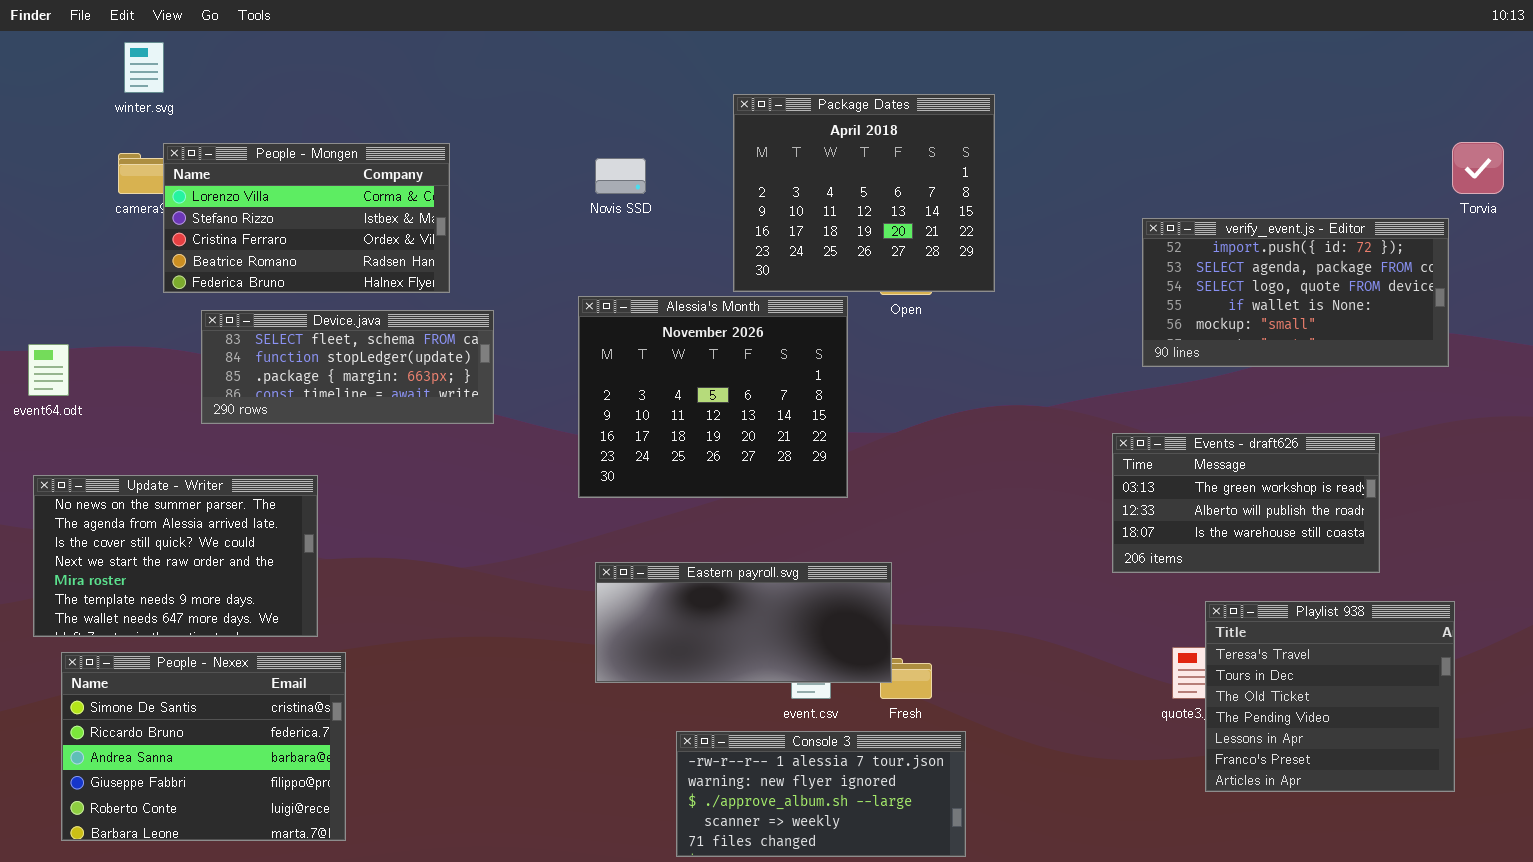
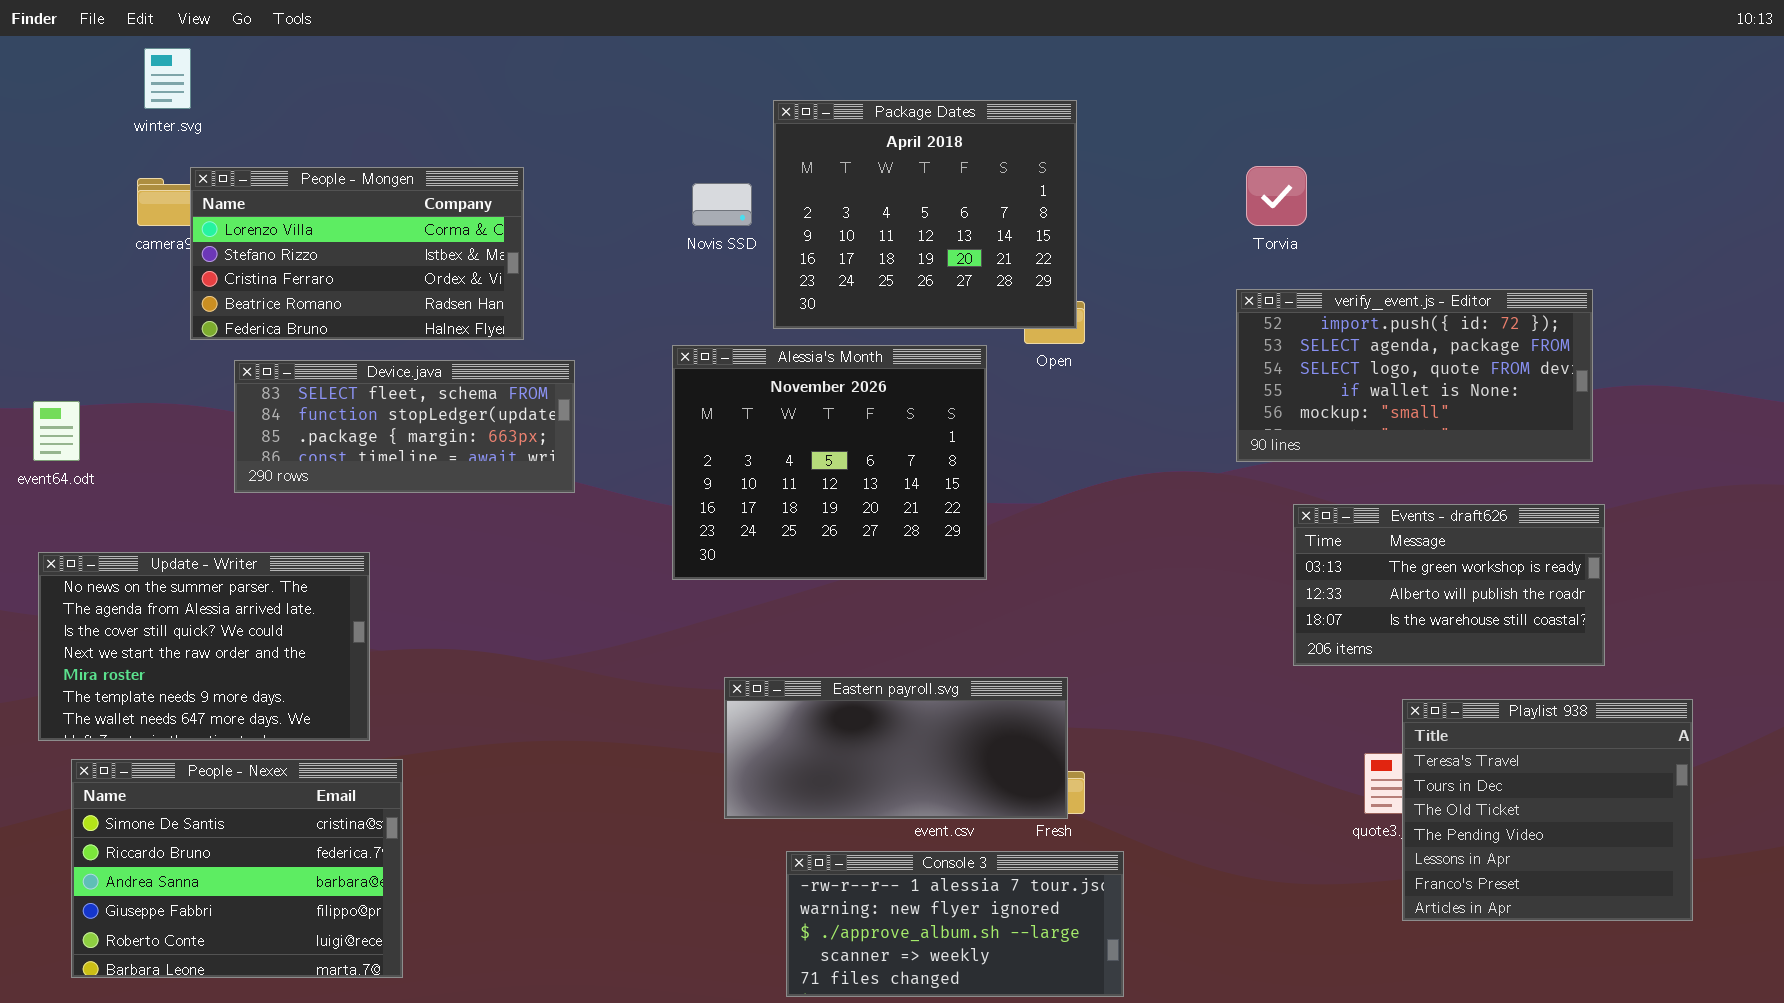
Package Dates: [733,94,995,292] -> [773,100,1077,329], moved
Torvia: [1452,142,1504,194] -> [1246,166,1307,226], moved
verify_event.js - Editor: [1142,218,1449,367] -> [1236,289,1593,462], moved
Eastern payroll.svg: [595,562,892,683] -> [724,677,1068,819], moved

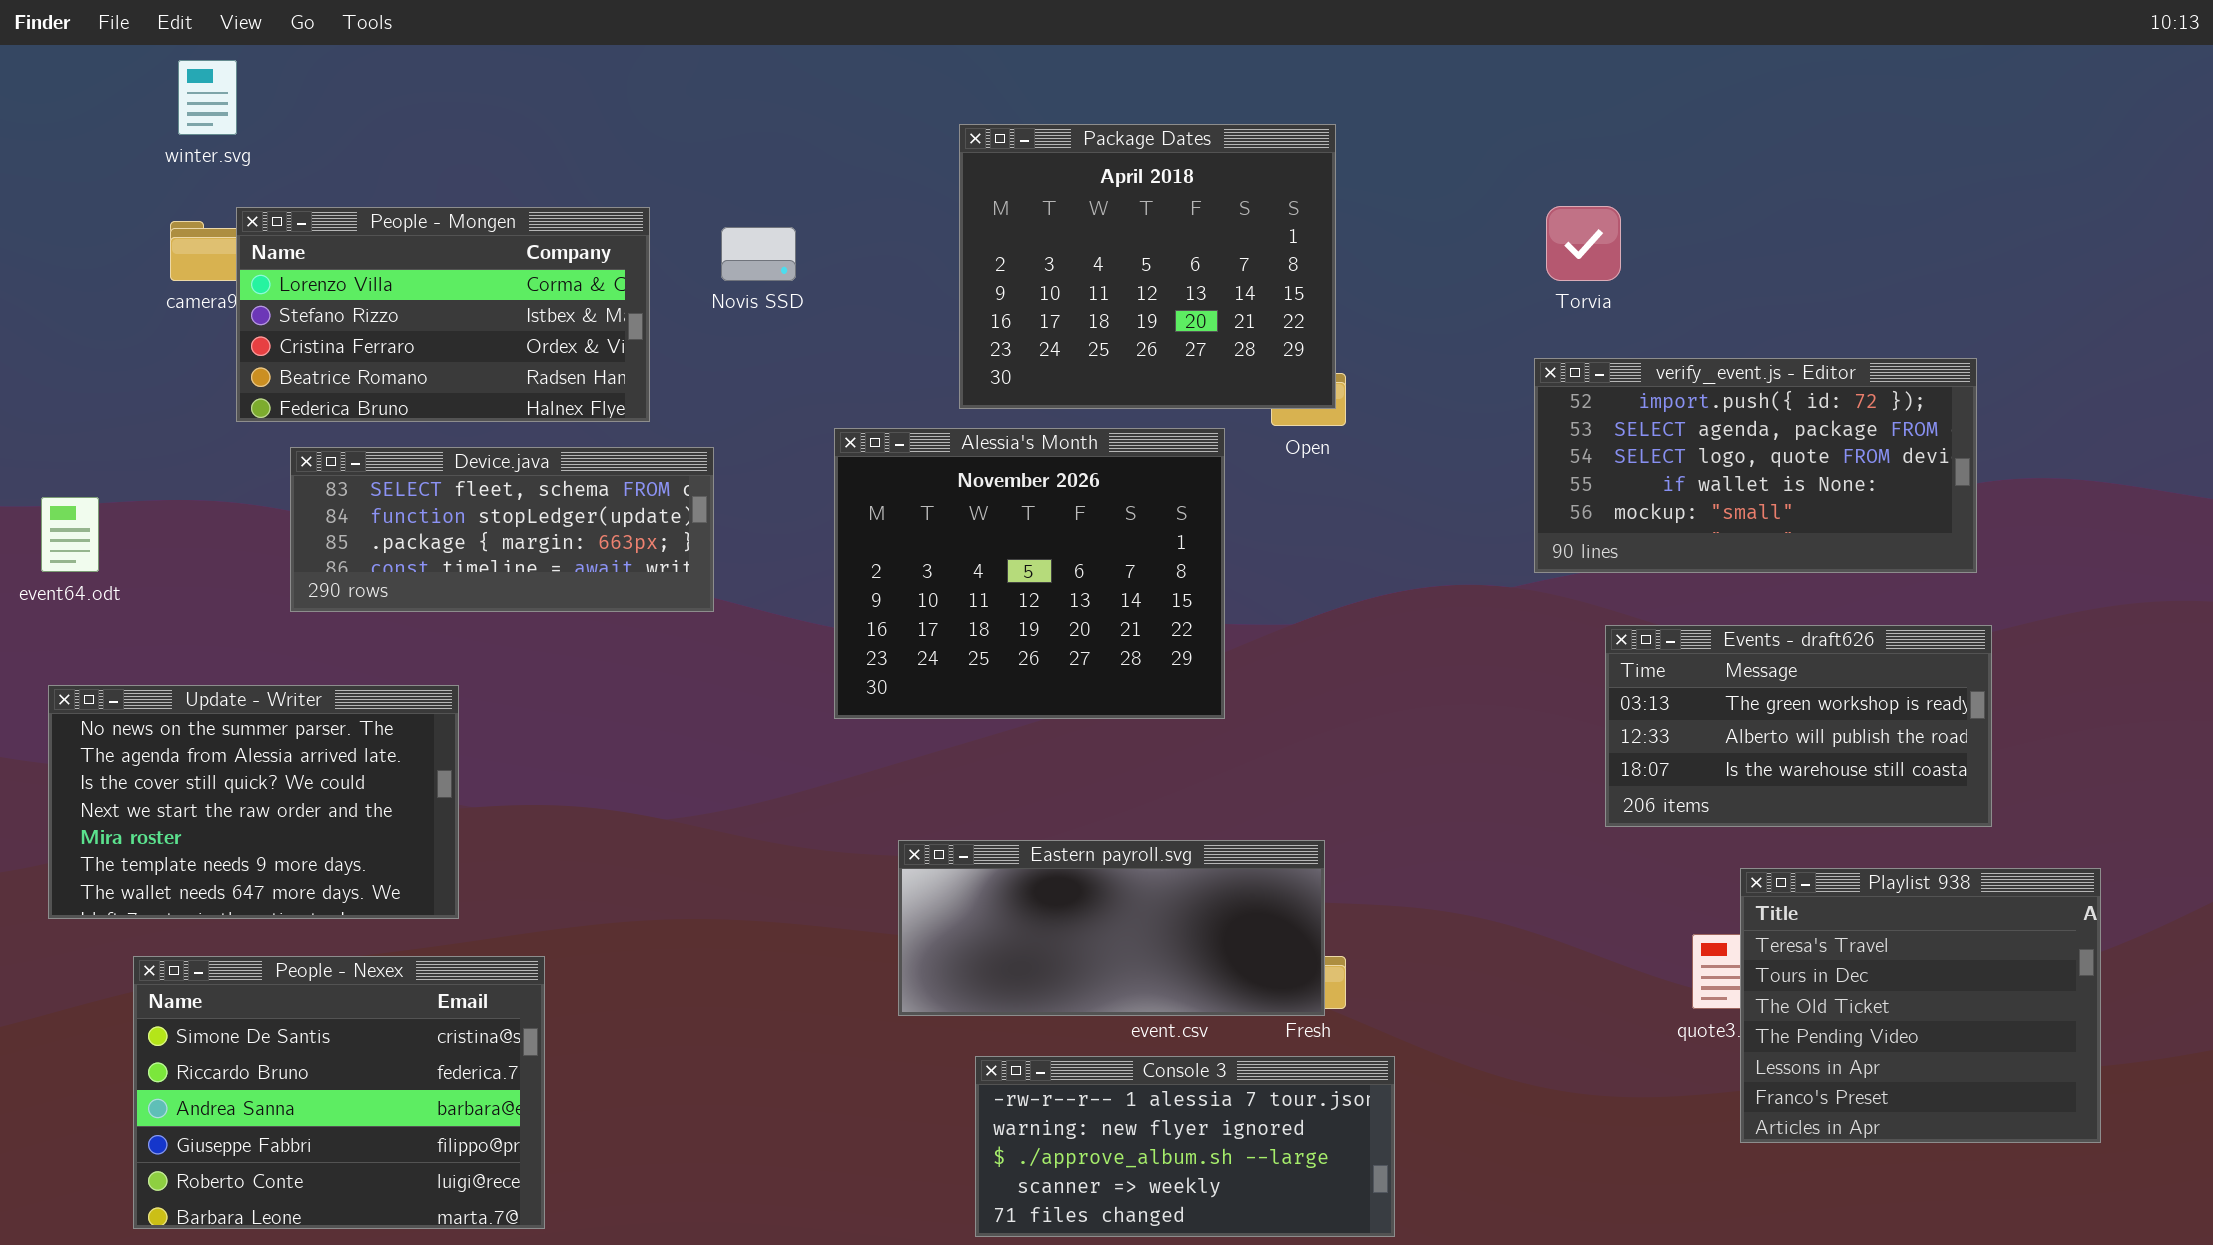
Novis SSD: [692,183,752,226] -> [721,227,796,281], moved
People - Nexex: [71,759,403,978] -> [133,956,545,1229], moved

